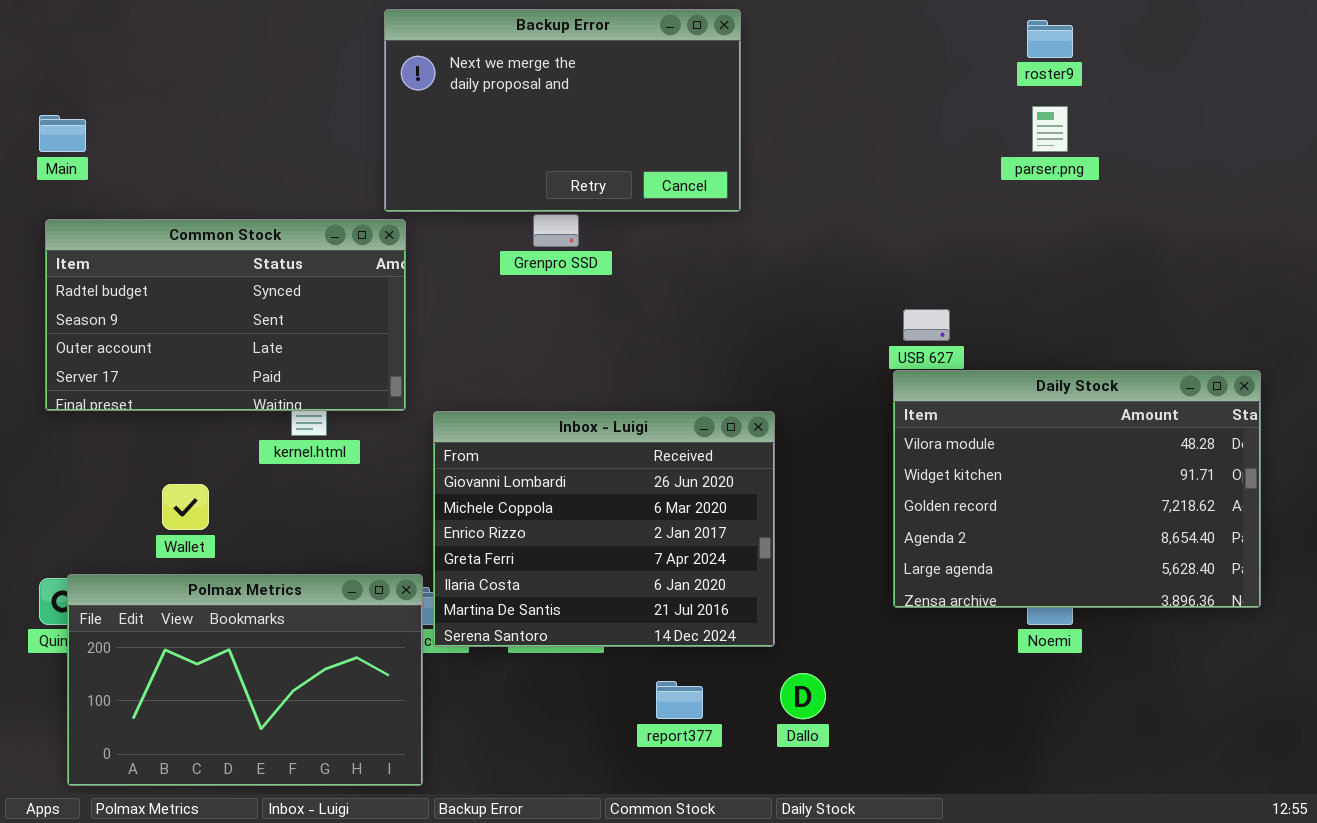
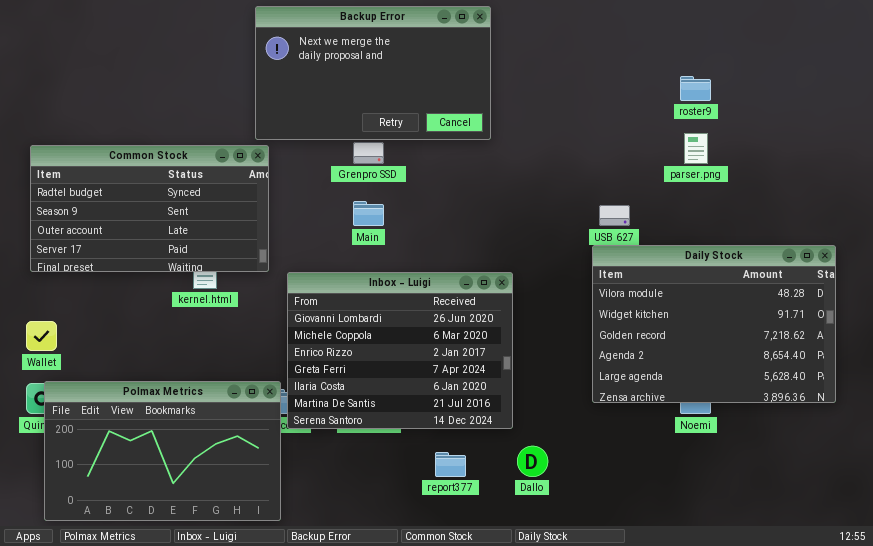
roster9: [1027,20,1073,58] -> [680,76,711,101], moved
parser.png: [1032,106,1068,152] -> [684,133,708,164], moved
Main: [39,115,86,152] -> [353,201,384,226], moved
Wallet: [162,484,209,530] -> [26,321,57,351], moved

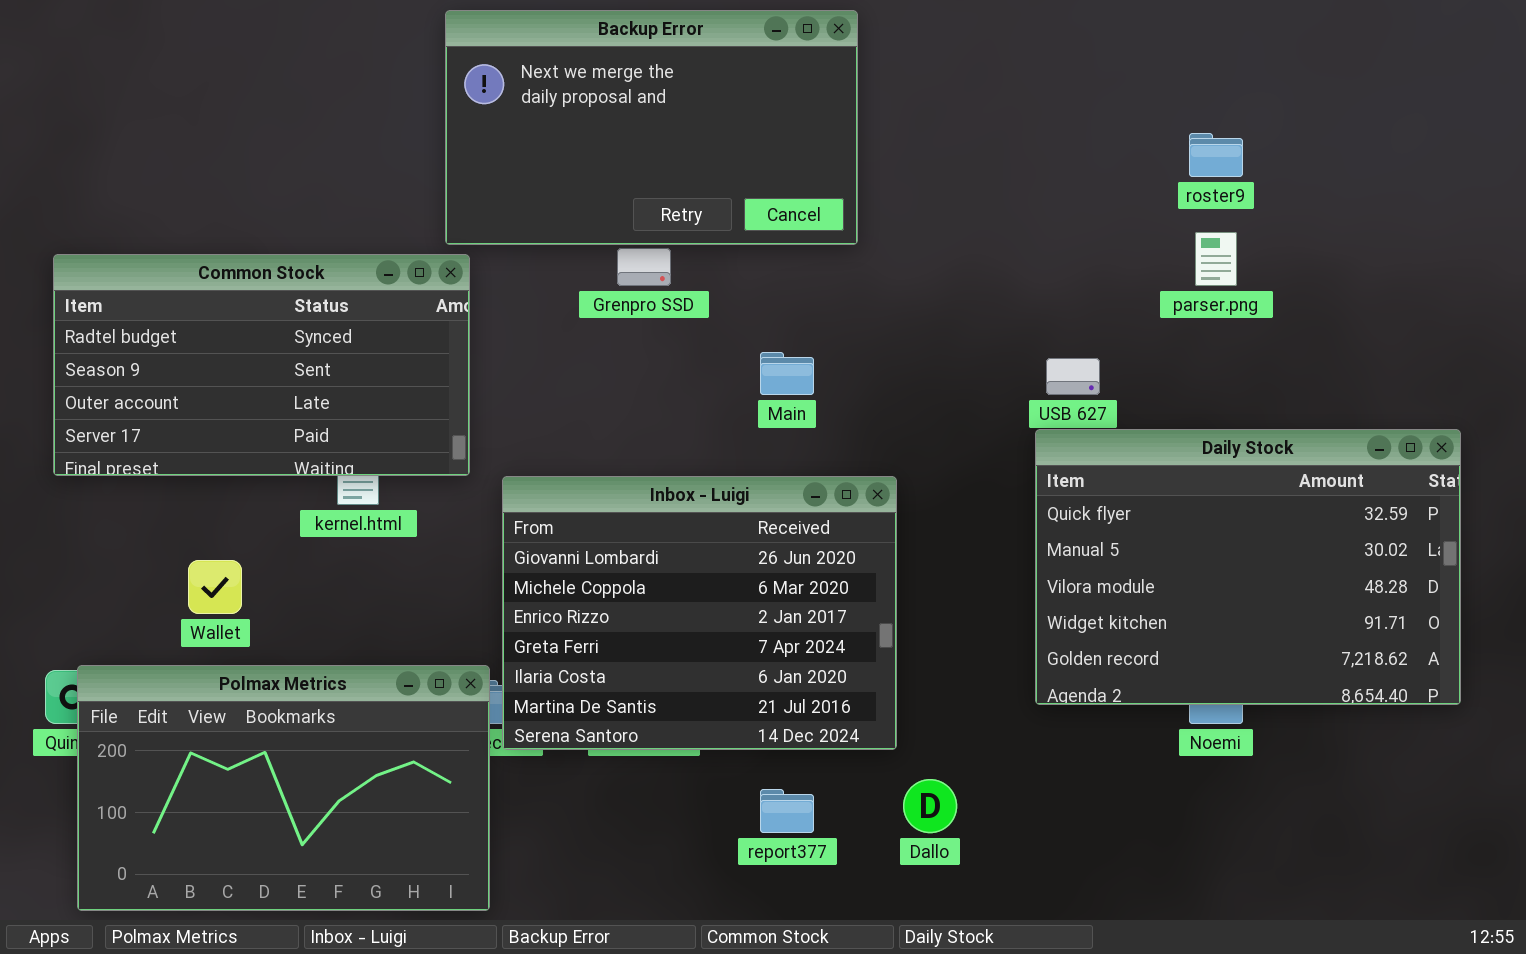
Main: [353,201,384,226] -> [760,352,814,395], moved
Daily Stock: [592,245,836,403] -> [1035,429,1461,705], scrolled up 2 rows
Wallet: [26,321,57,351] -> [188,560,242,614], moved

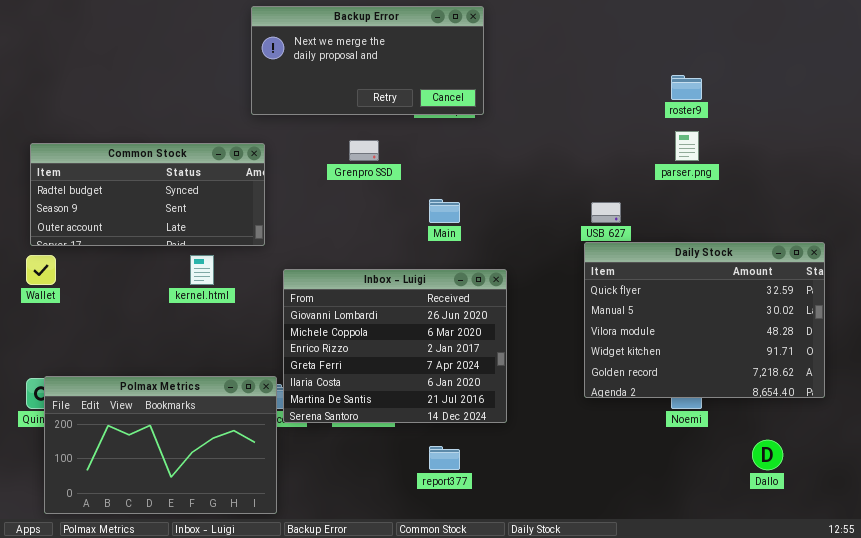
Backup Error: [445,10,858,245] -> [251,6,484,115], resized
Common Stock: [53,254,470,476] -> [30,143,265,246], resized
Wallet: [188,560,242,614] -> [26,255,56,285], moved
Dallo: [903,779,957,833] -> [752,440,783,470], moved

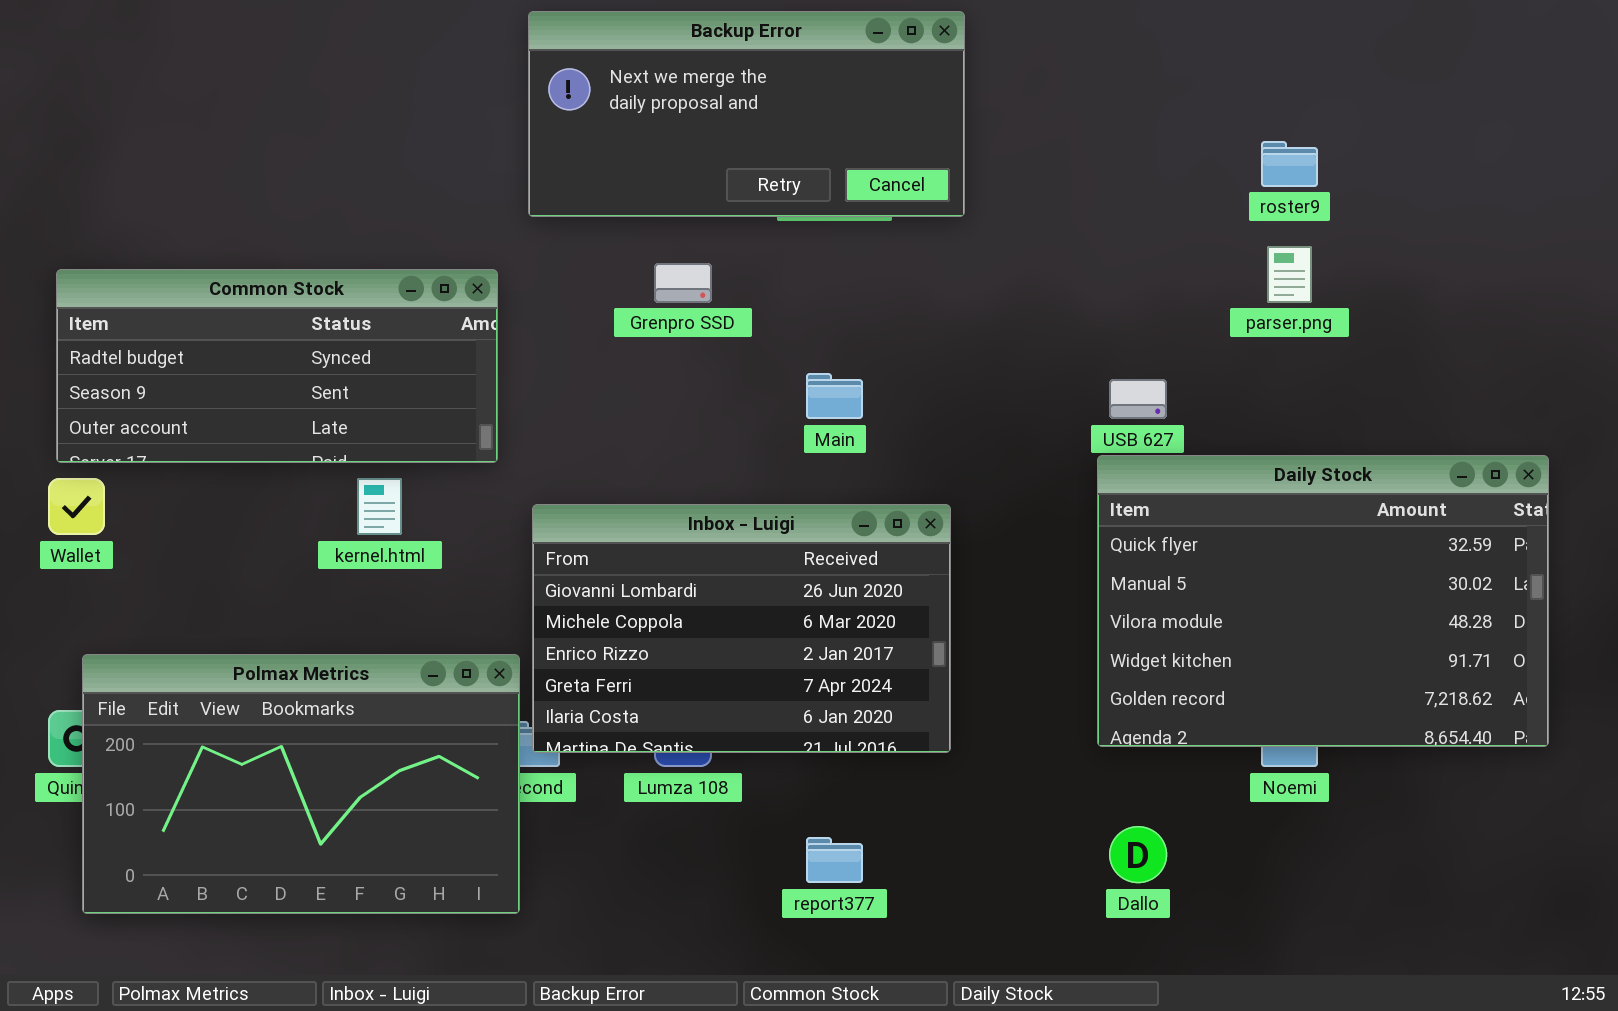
Backup Error: [251,6,484,115] -> [528,11,965,217], moved
Inbox - Luigi: [283,269,507,423] -> [532,504,951,753], resized
Polmax Metrics: [44,376,277,514] -> [82,654,520,914], moved
Dallo: [752,440,783,470] -> [1109,826,1167,883], moved

